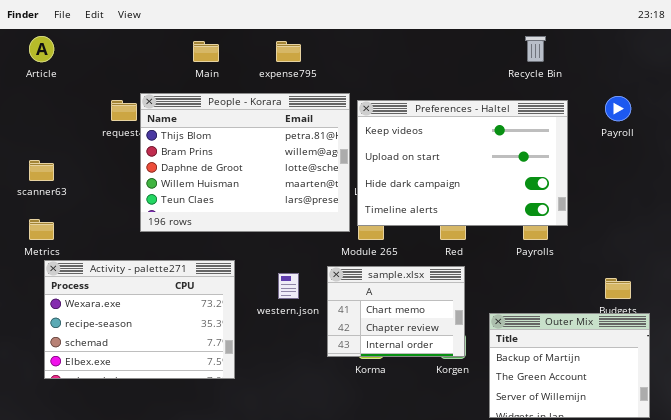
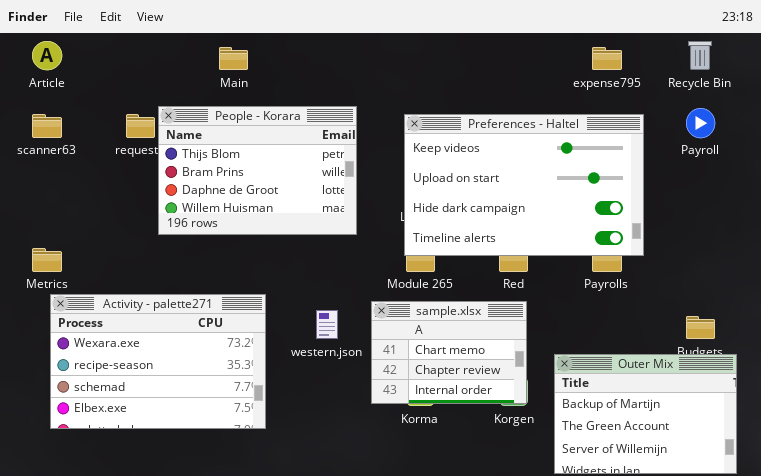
Recycle Bin: [525,36,546,62] -> [688,41,712,70], moved
expense795: [276,41,301,62] -> [592,47,622,70], moved
People - Korara: [140,93,350,232] -> [158,106,357,235], resized
scanner63: [29,160,54,181] -> [32,114,62,138], moved

